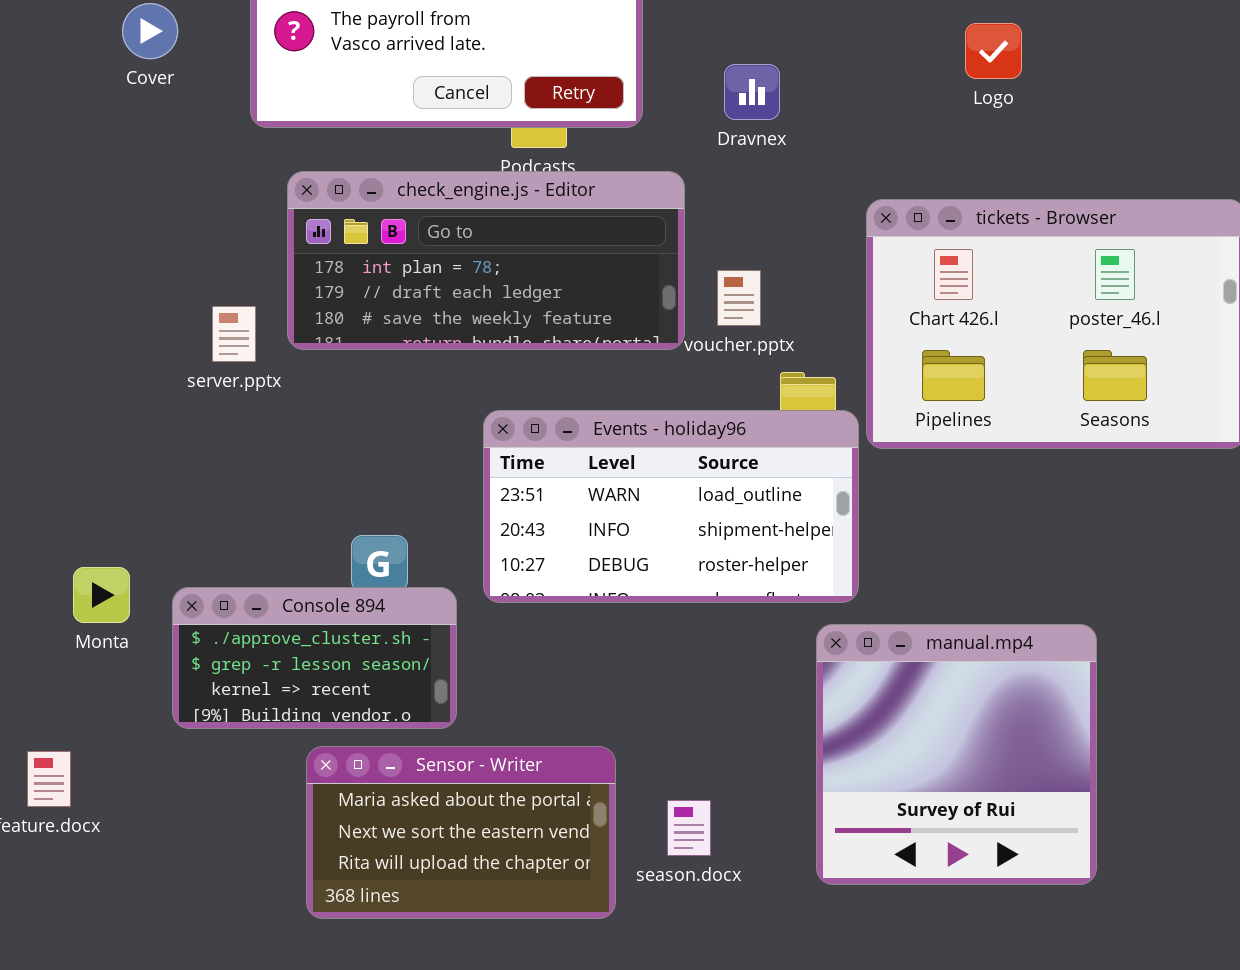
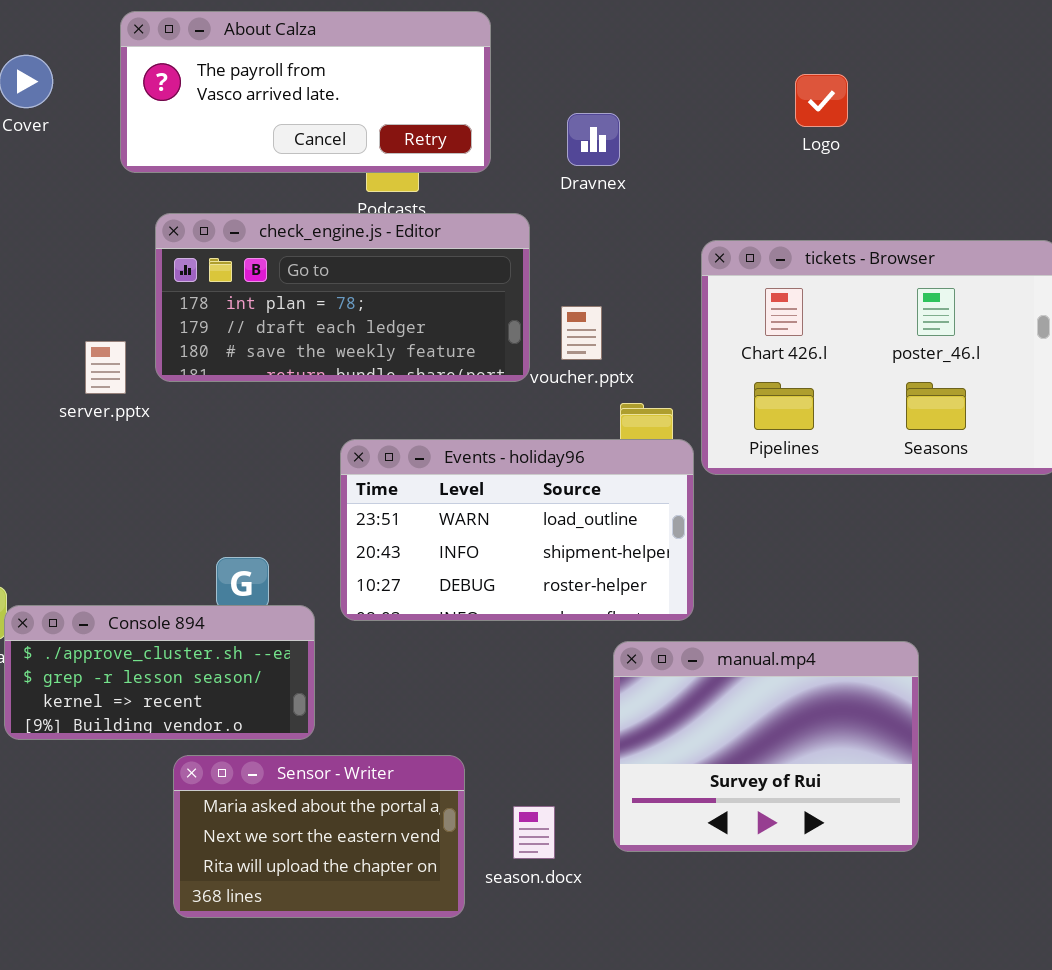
Console 894: [172,587,457,729] -> [4,605,315,740], resized
manual.mp4: [816,624,1097,885] -> [613,641,919,852], resized

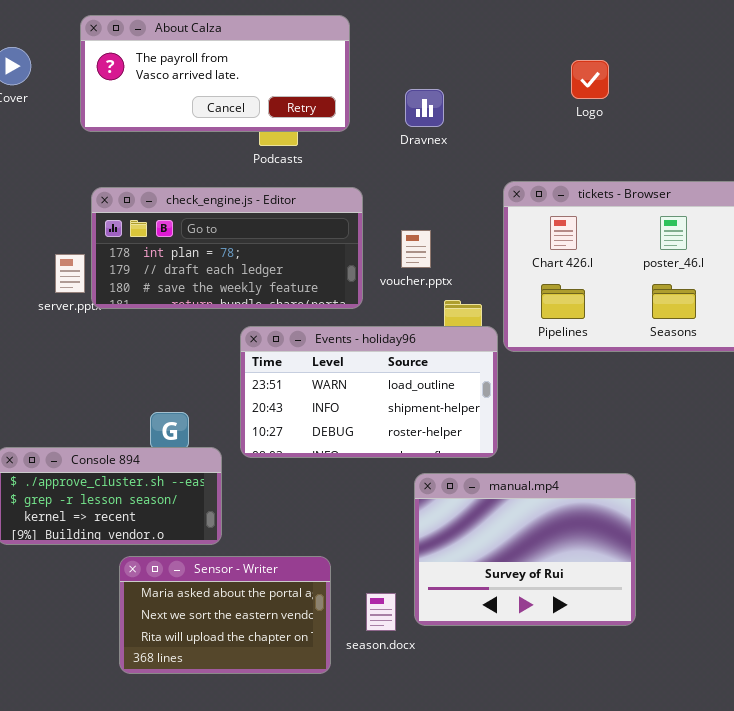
check_engine.js - Editor: [155,213,530,382] -> [91,187,363,309], moved
manual.mp4: [613,641,919,852] -> [414,473,636,626], moved

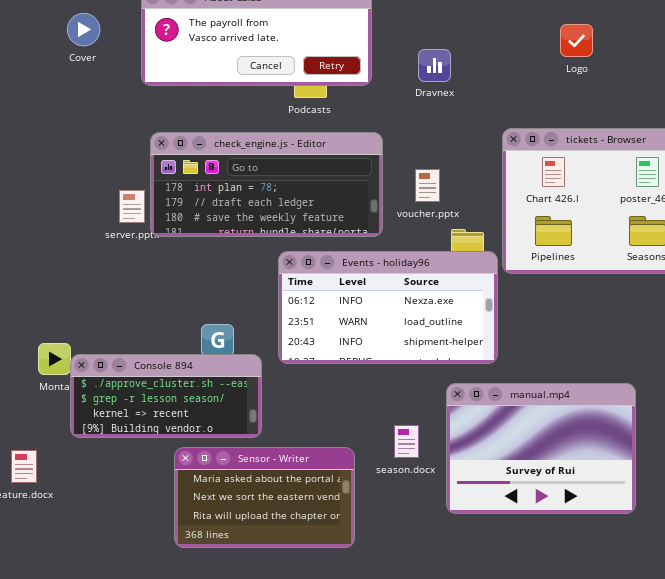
Events - holiday96: [240,326,498,458] -> [278,251,498,364], scrolled up 1 row
manual.mp4: [414,473,636,626] -> [446,383,636,514], moved
season.docx: [366,593,396,631] -> [394,425,419,458], moved

